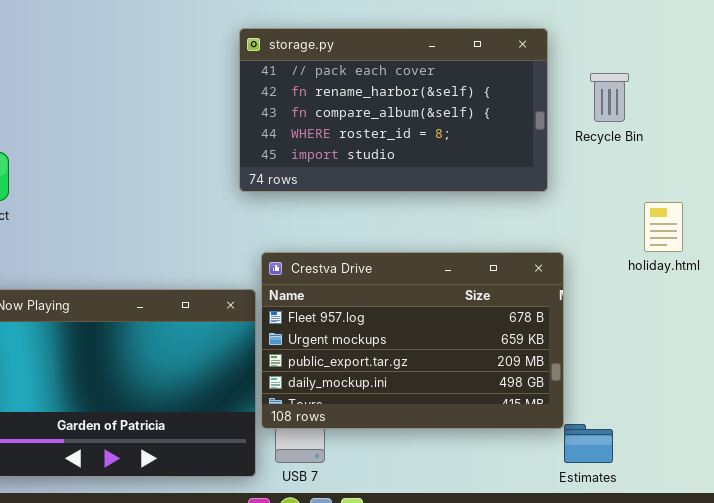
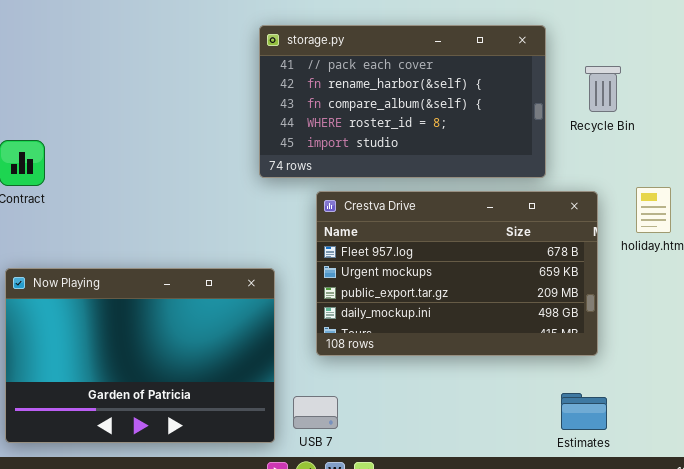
Crestva Drive: [261,252,564,429] -> [316,191,598,356], moved

